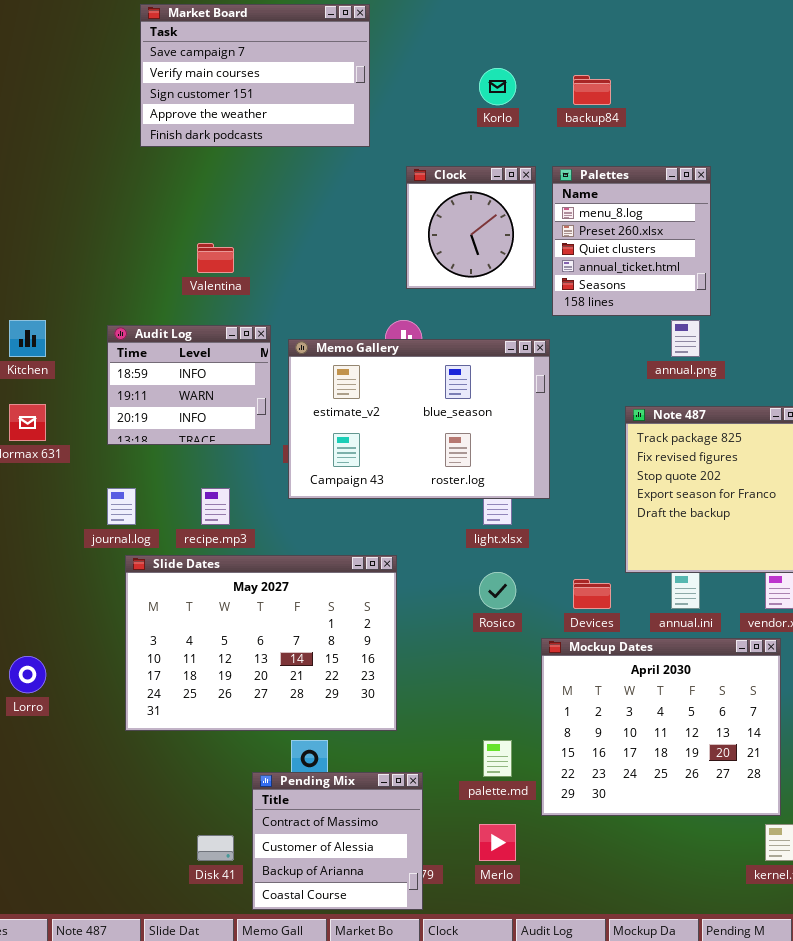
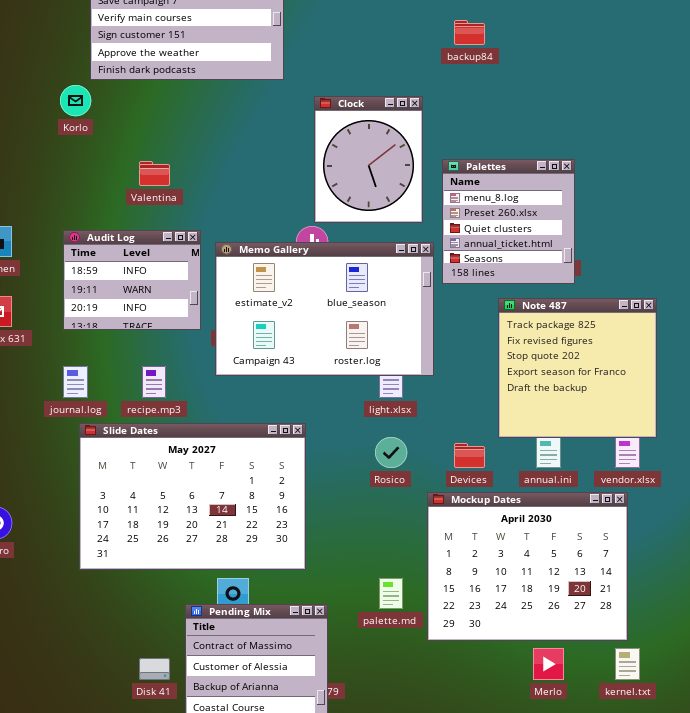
Korlo: [479,68,516,105] -> [60,85,91,116], moved
Clock: [406,166,536,289] -> [314,96,423,223], resized
Palettes: [552,166,711,316] -> [442,159,575,284], moved
Merlo: [479,824,516,861] -> [533,648,564,680], moved

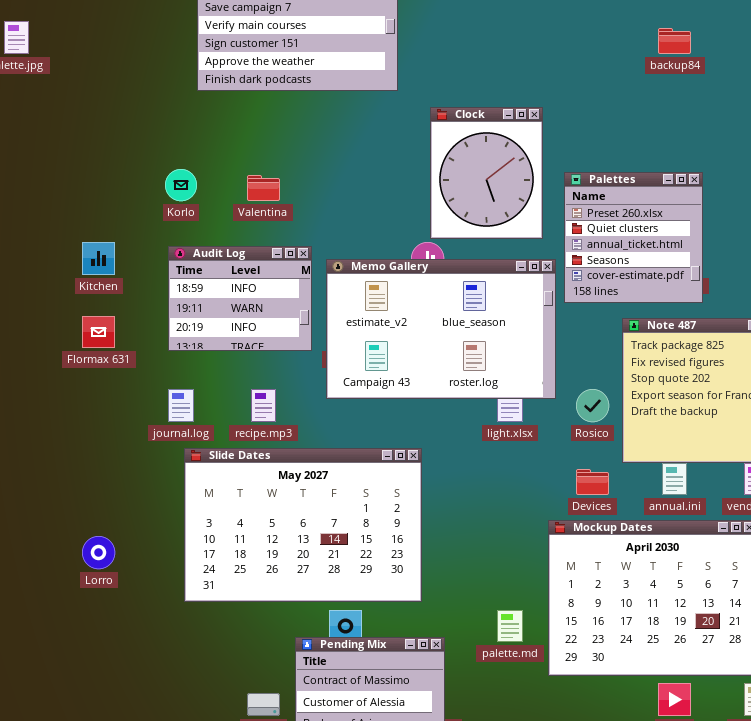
backup84: [454,20,485,45] -> [658,28,691,54], moved
Korlo: [60,85,91,116] -> [165,169,197,201], moved
Palettes: [442,159,575,284] -> [564,172,703,303], scrolled down 1 row
Rosico: [375,437,407,468] -> [576,389,609,422], moved

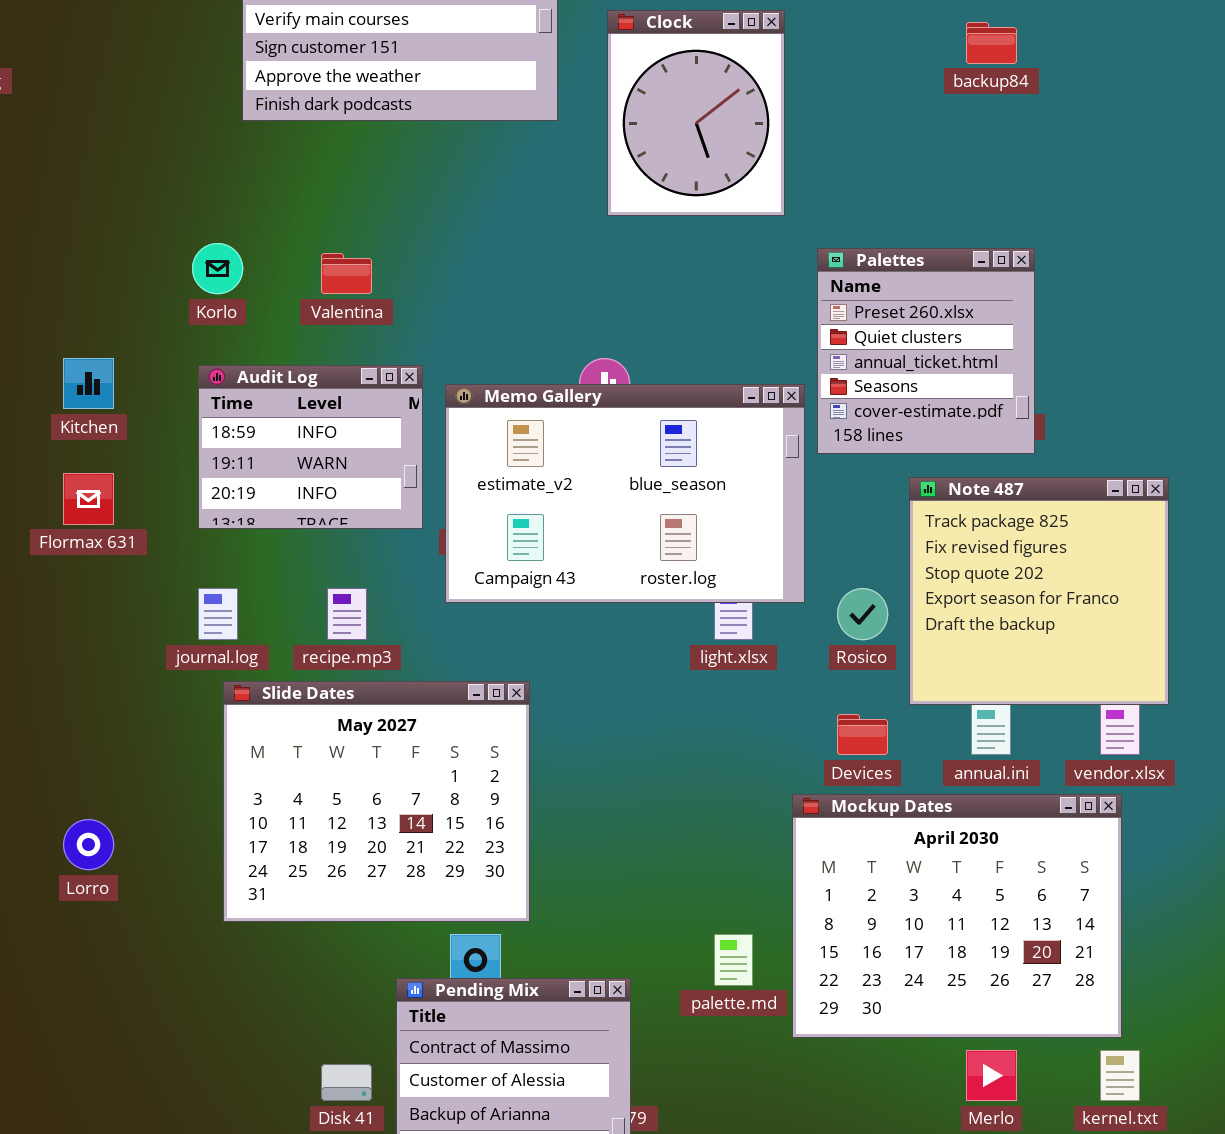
Clock: [430,107,543,239] -> [607,10,785,216], moved
Slide Dates: [184,448,422,602] -> [223,681,530,922], resized

